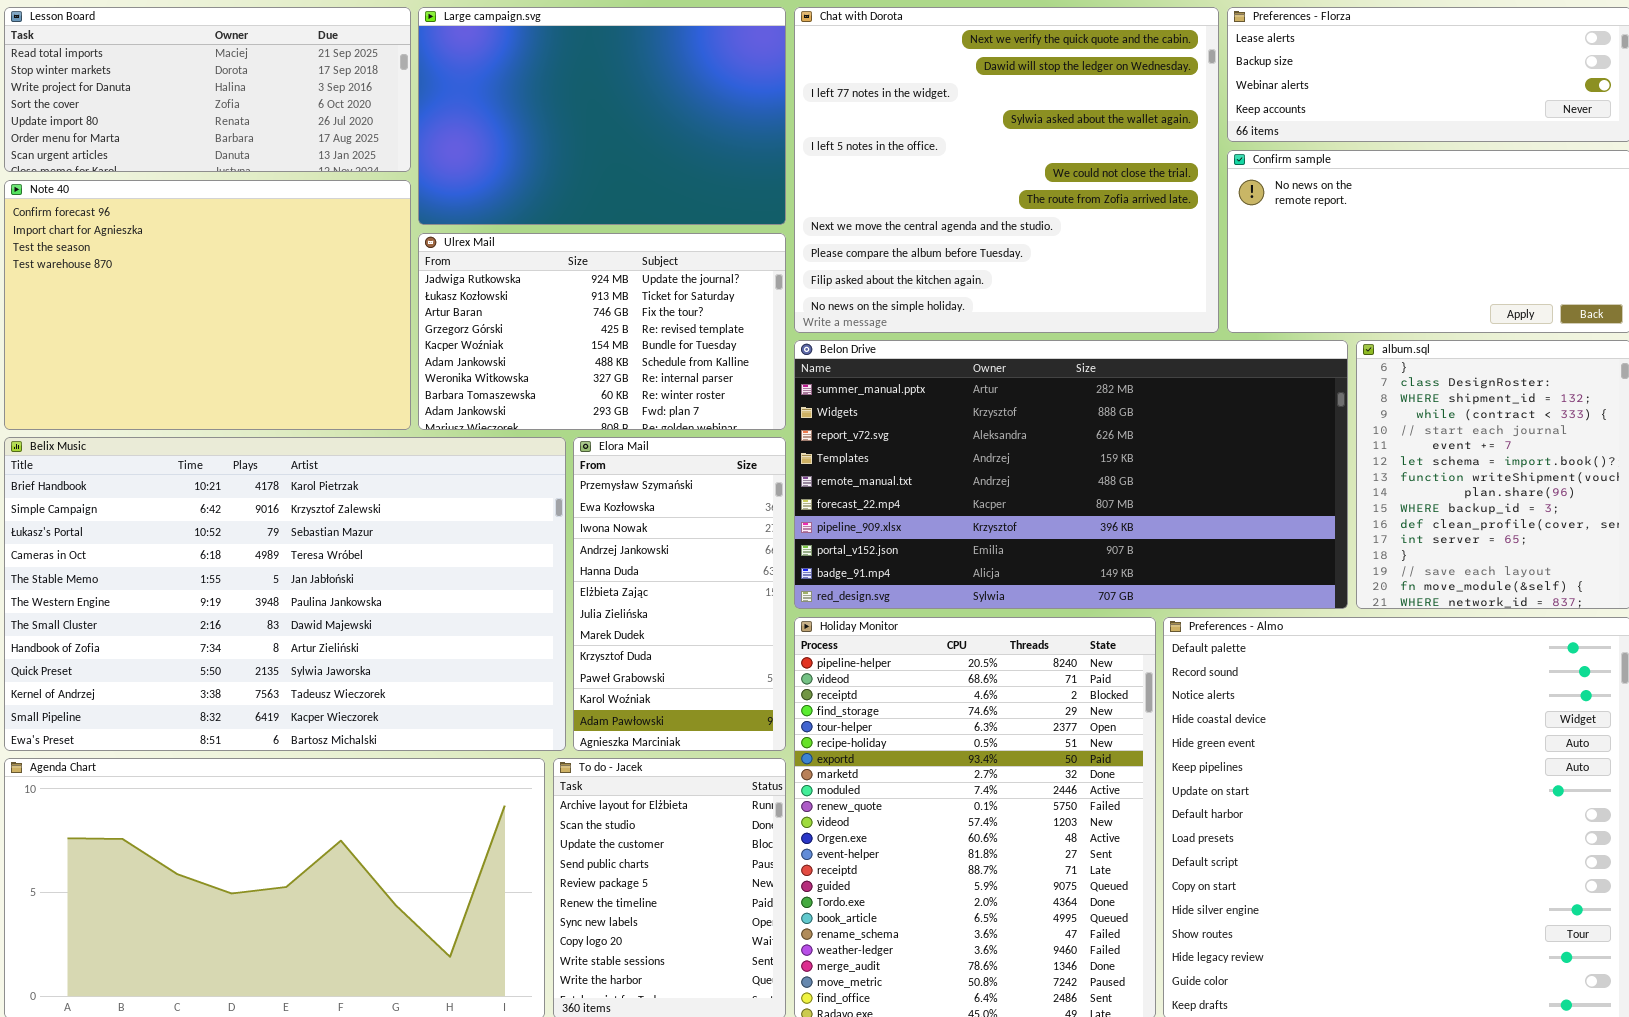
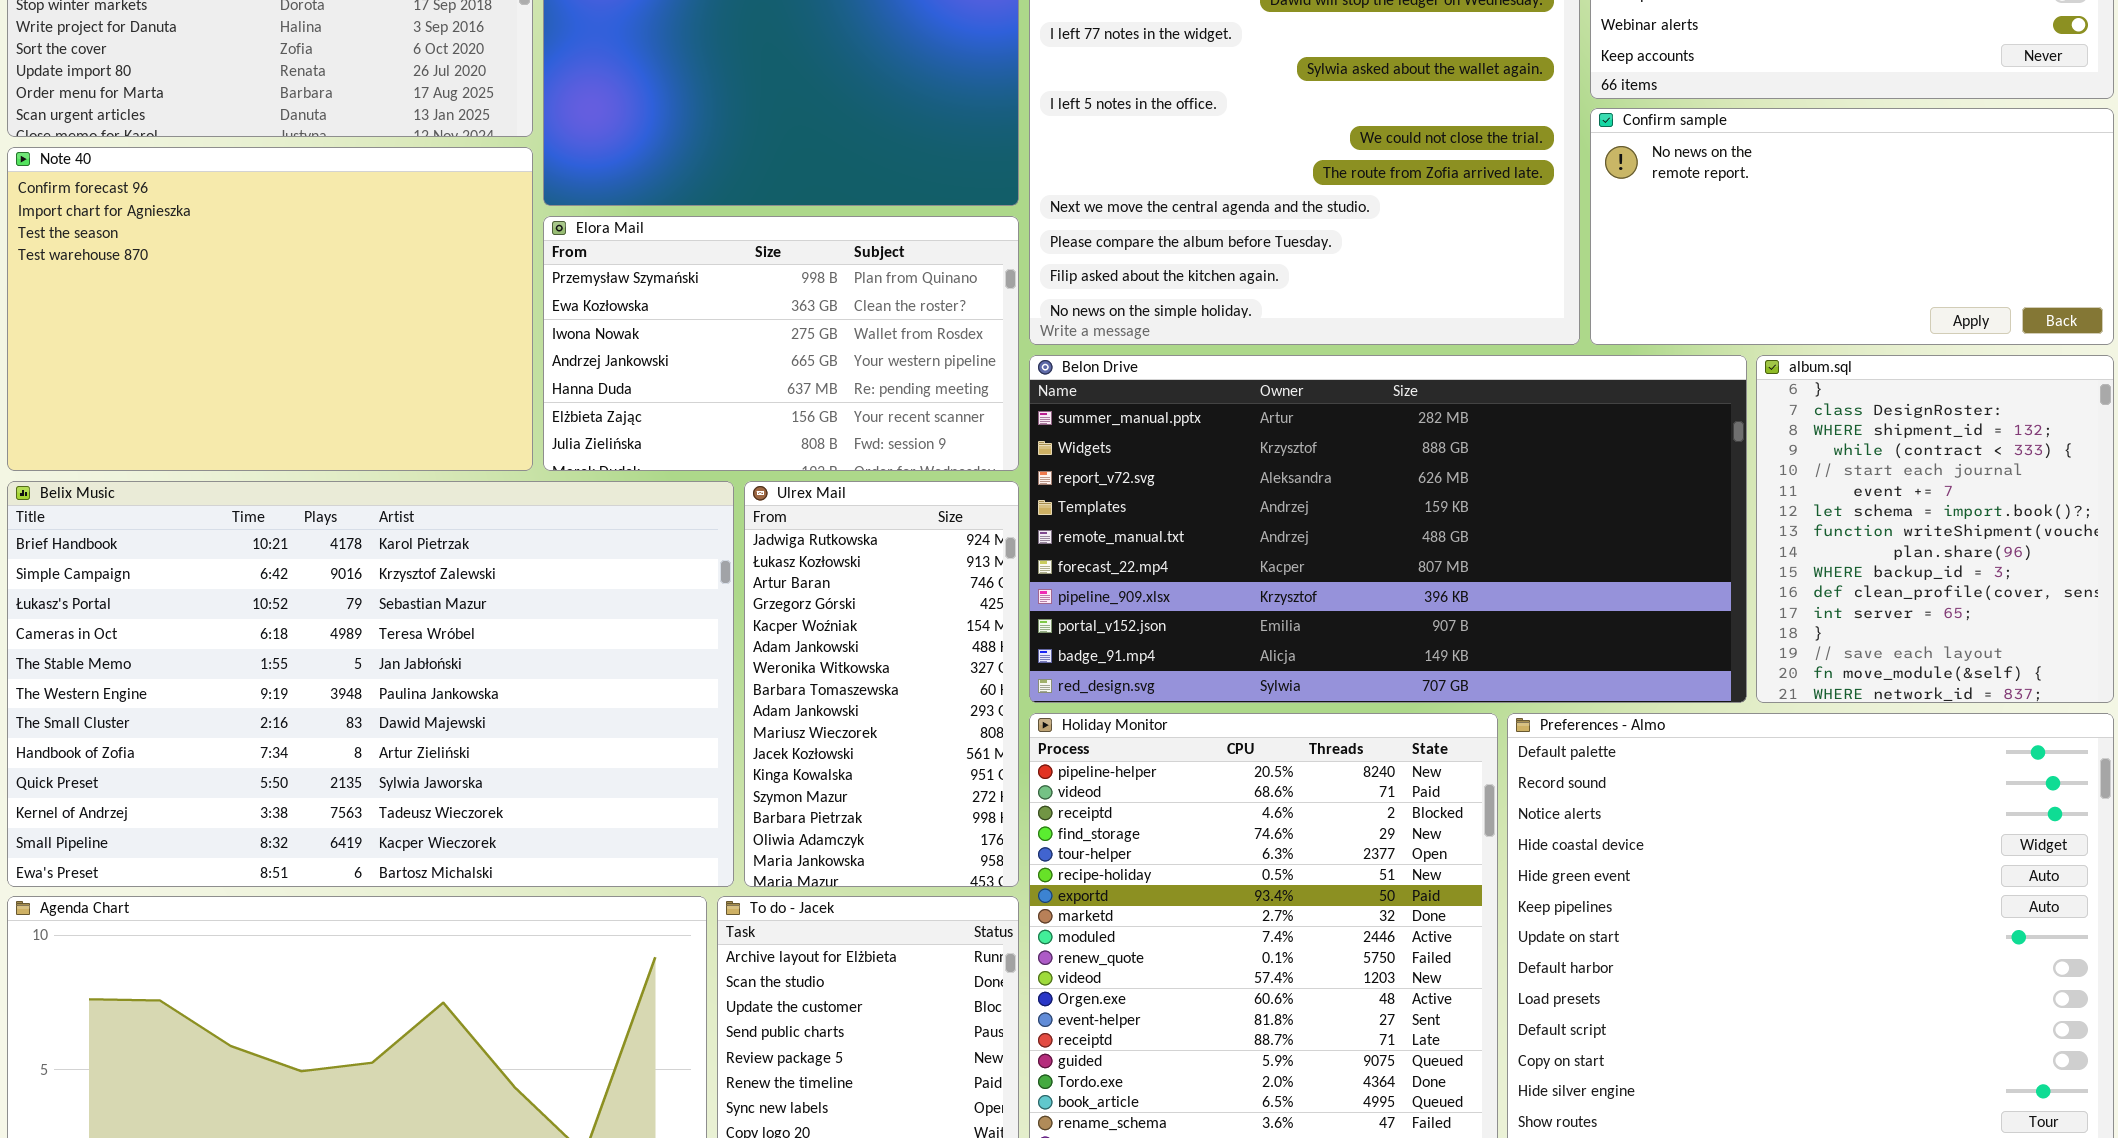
Ulrex Mail: [418,233,786,430] -> [744,481,1019,887], moved, resized
Elora Mail: [573,437,786,751] -> [543,216,1019,471], moved, resized

